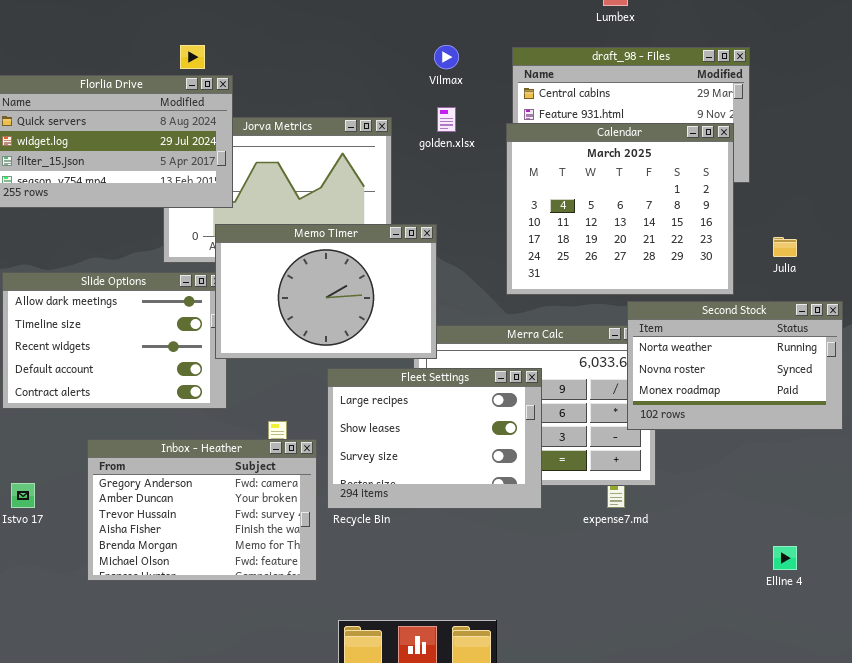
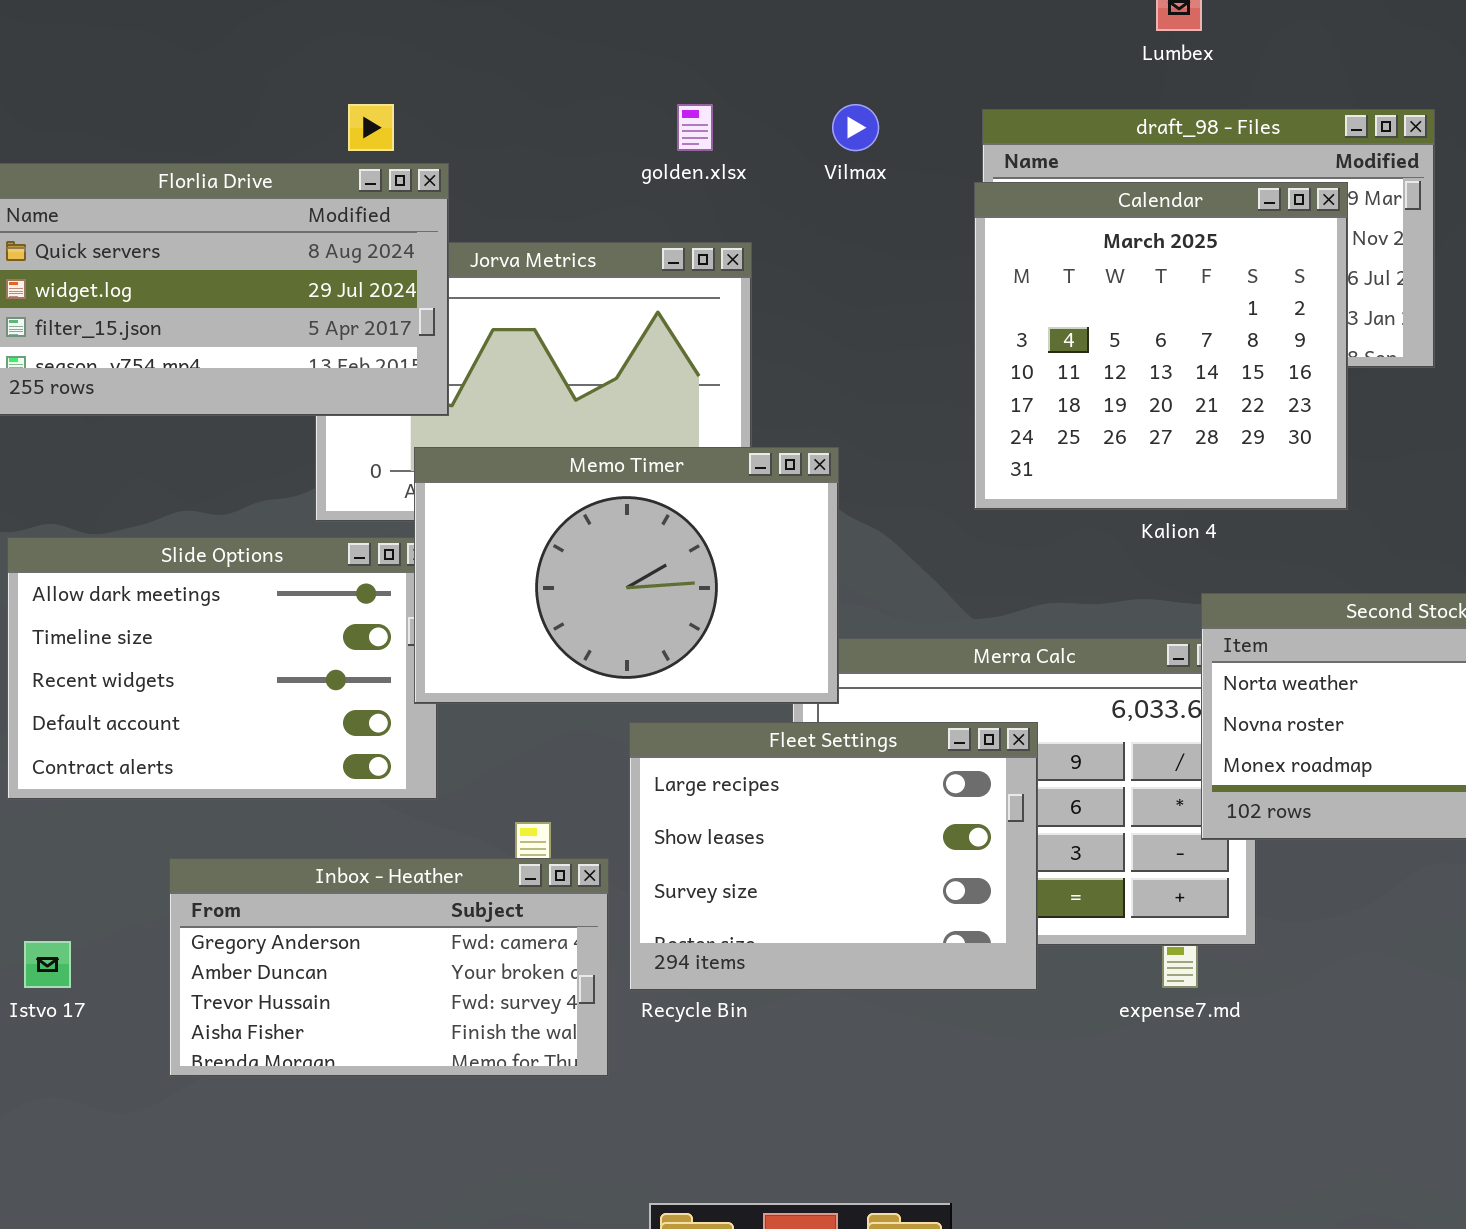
golden.xlsx: [437,107,456,132] -> [677,104,713,151], moved
Calendar: [506,123,734,295] -> [974,182,1348,510], moved, resized
Inbox - Heather: [87,439,317,581] -> [169,858,609,1077], resized

